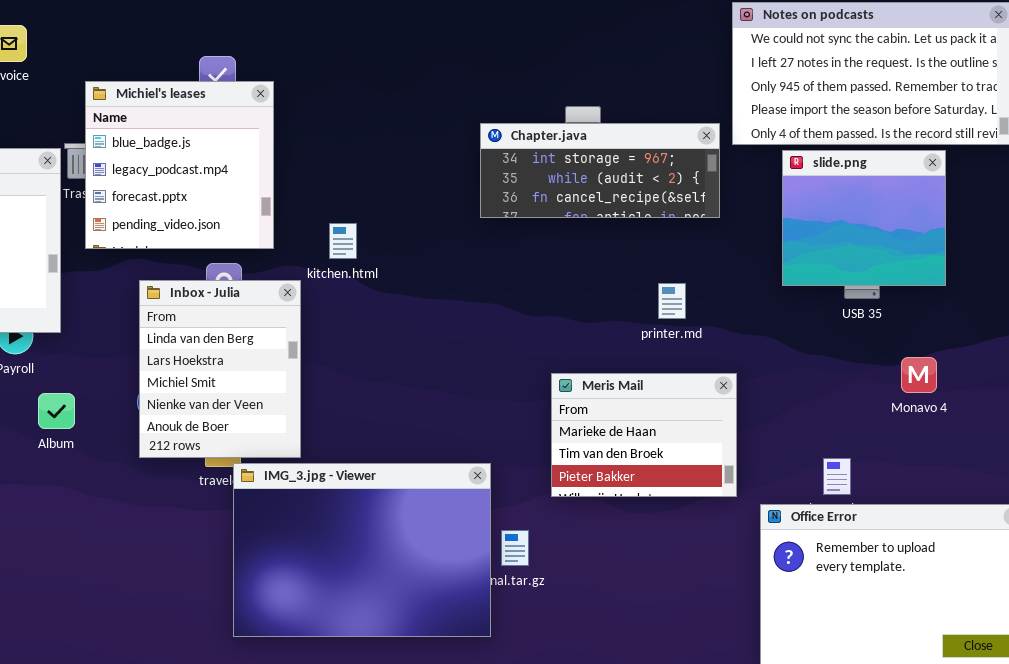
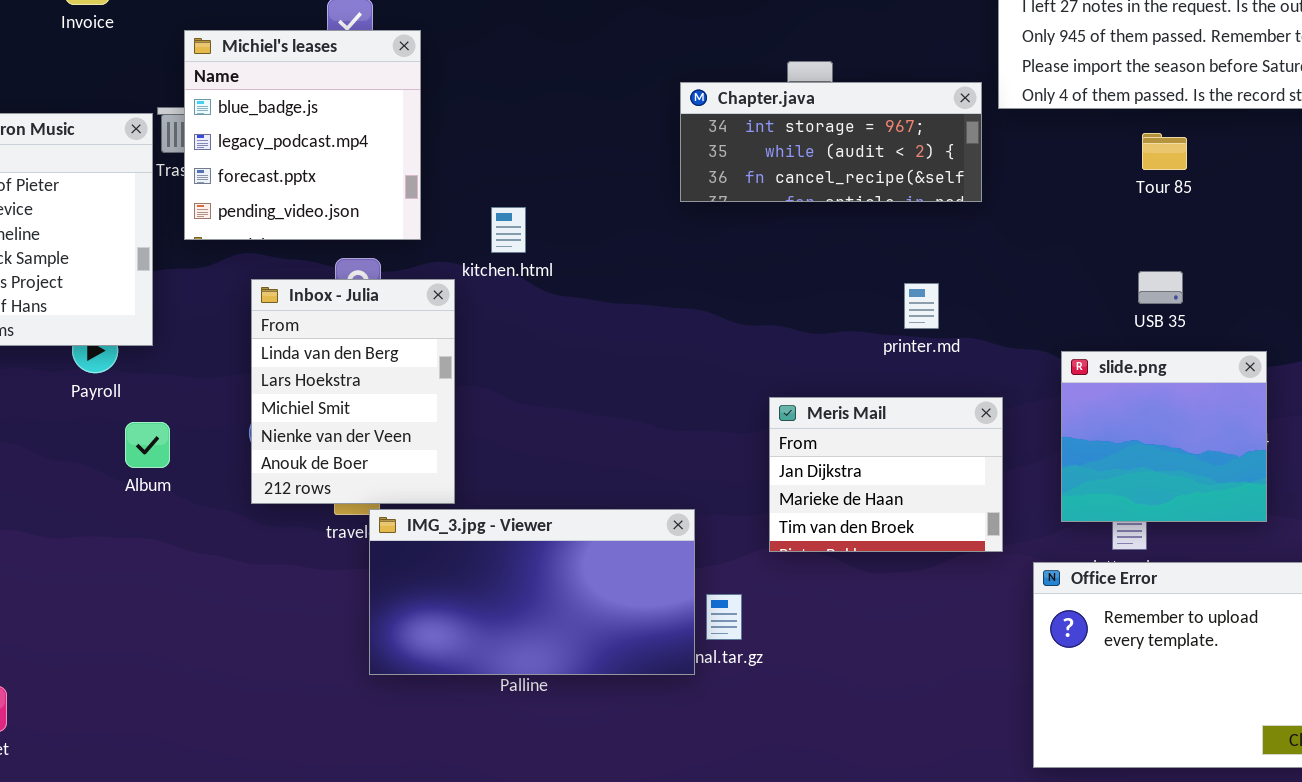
slide.png: [782,150,946,286] -> [1061,351,1267,522], moved
Meris Mail: [551,373,737,497] -> [769,397,1003,552], scrolled up 1 row
IMG_3.jpg - Viewer: [233,463,491,637] -> [369,509,695,675], resized

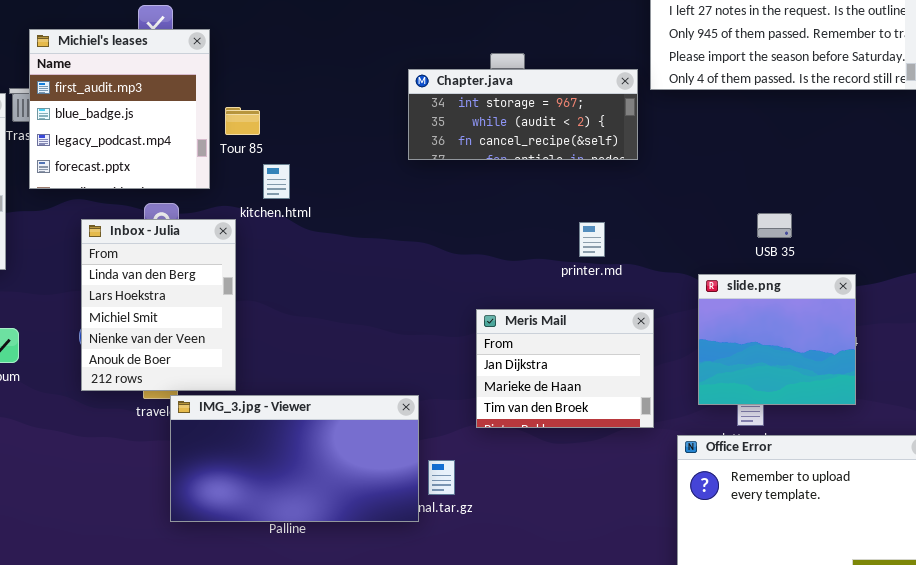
Michiel's leases: [184,30,421,240] -> [29,29,210,189], scrolled up 1 row
Tour 85: [1142,133,1187,170] -> [225,107,260,135], moved

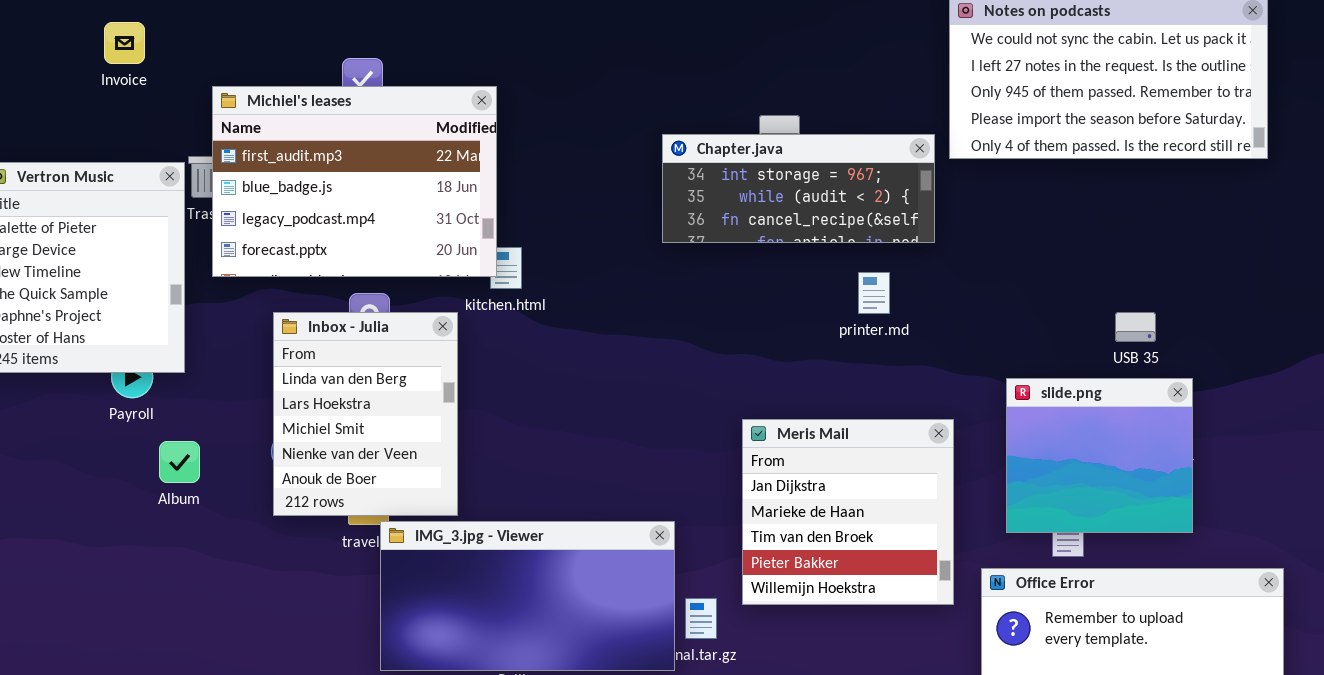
Michiel's leases: [29,29,210,189] -> [212,86,497,277], resized
USB 35: [757,213,792,238] -> [1115,312,1156,342], moved
printer.md: [579,222,605,257] -> [858,272,890,314], moved
Meris Mail: [476,309,654,428] -> [742,419,954,605], resized

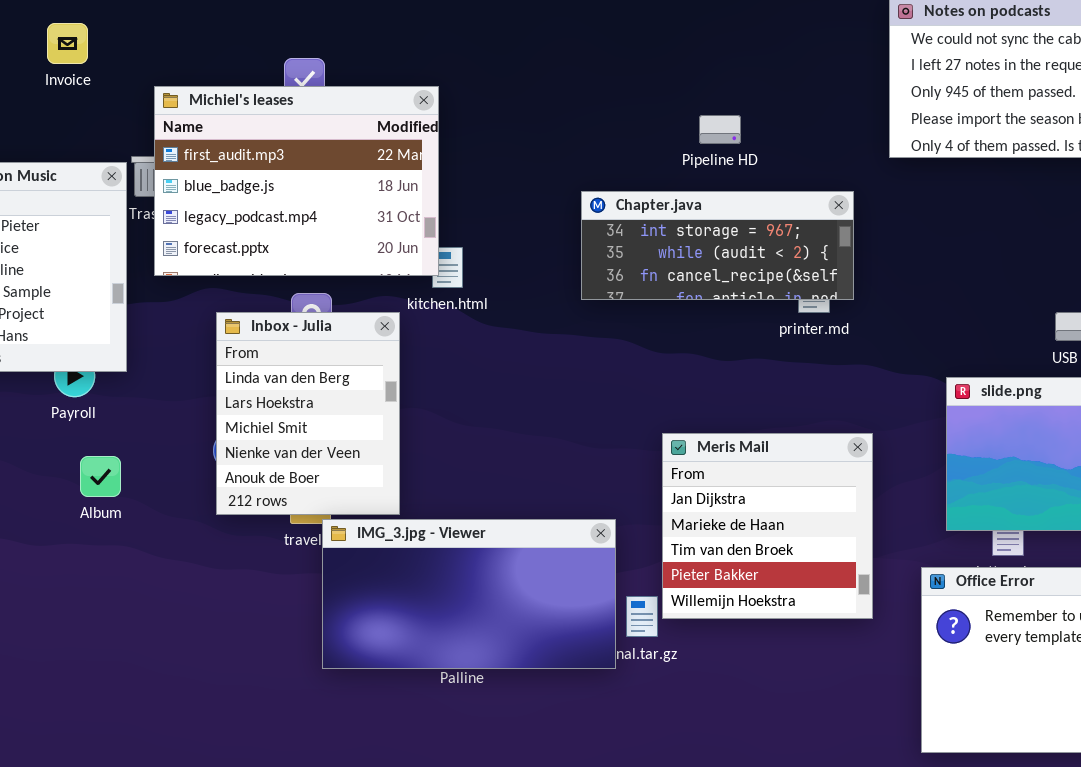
Chapter.java: [662,134,935,243] -> [581,191,854,300], moved
Meris Mail: [742,419,954,605] -> [662,433,873,619], moved
Album: [159,441,200,483] -> [80,456,121,497], moved

